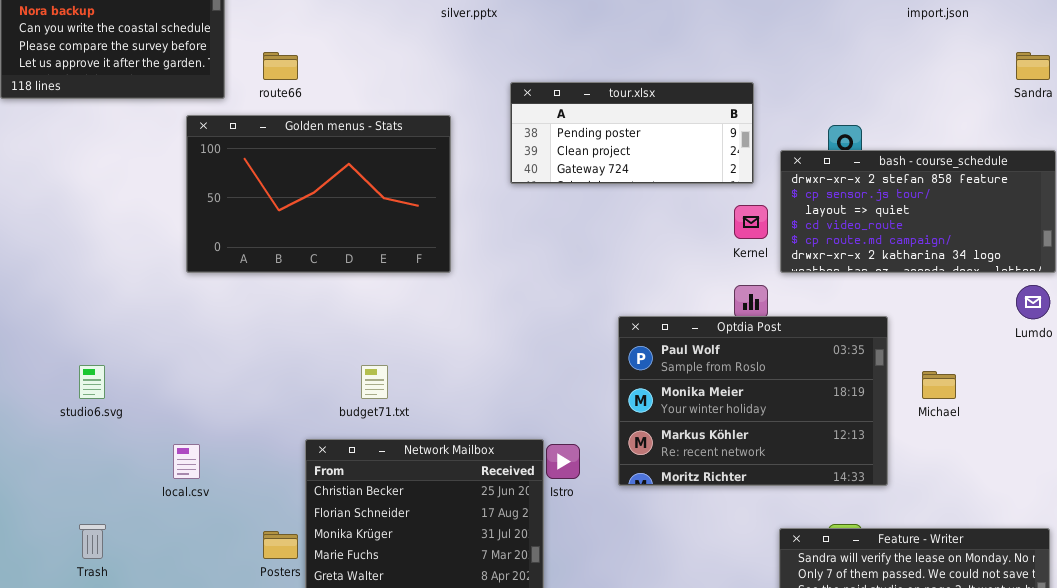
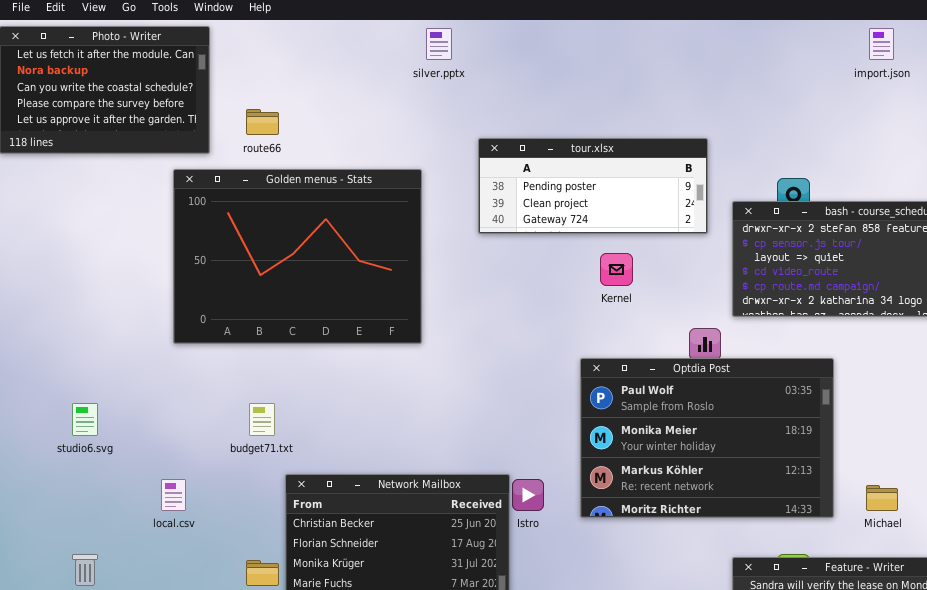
Golden menus - Stats: [186,115,451,273] -> [173,169,422,344], resized
Kernel: [734,205,768,239] -> [600,253,633,286], moved
budget71.txt: [361,365,388,399] -> [249,403,275,436], moved
Michael: [922,371,956,399] -> [866,485,898,511], moved

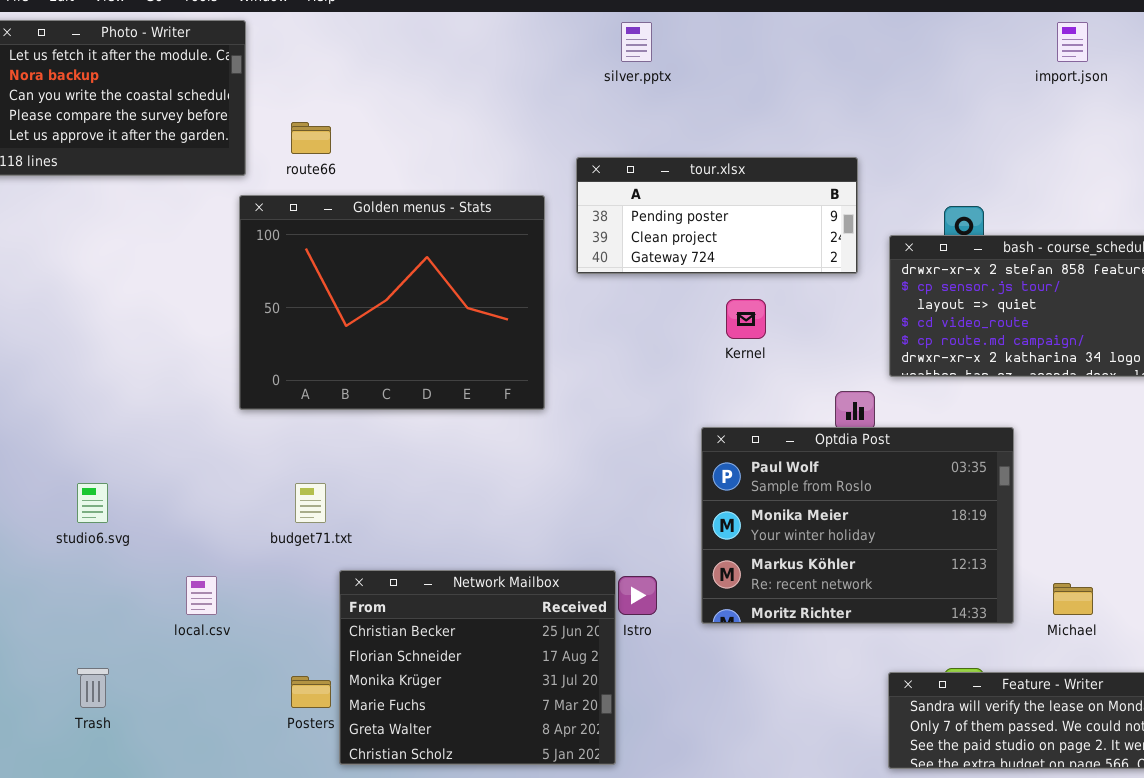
silver.pptx: [426,28,452,60] -> [621,22,652,62], moved
Golden menus - Stats: [173,169,422,344] -> [239,195,545,410], moved

